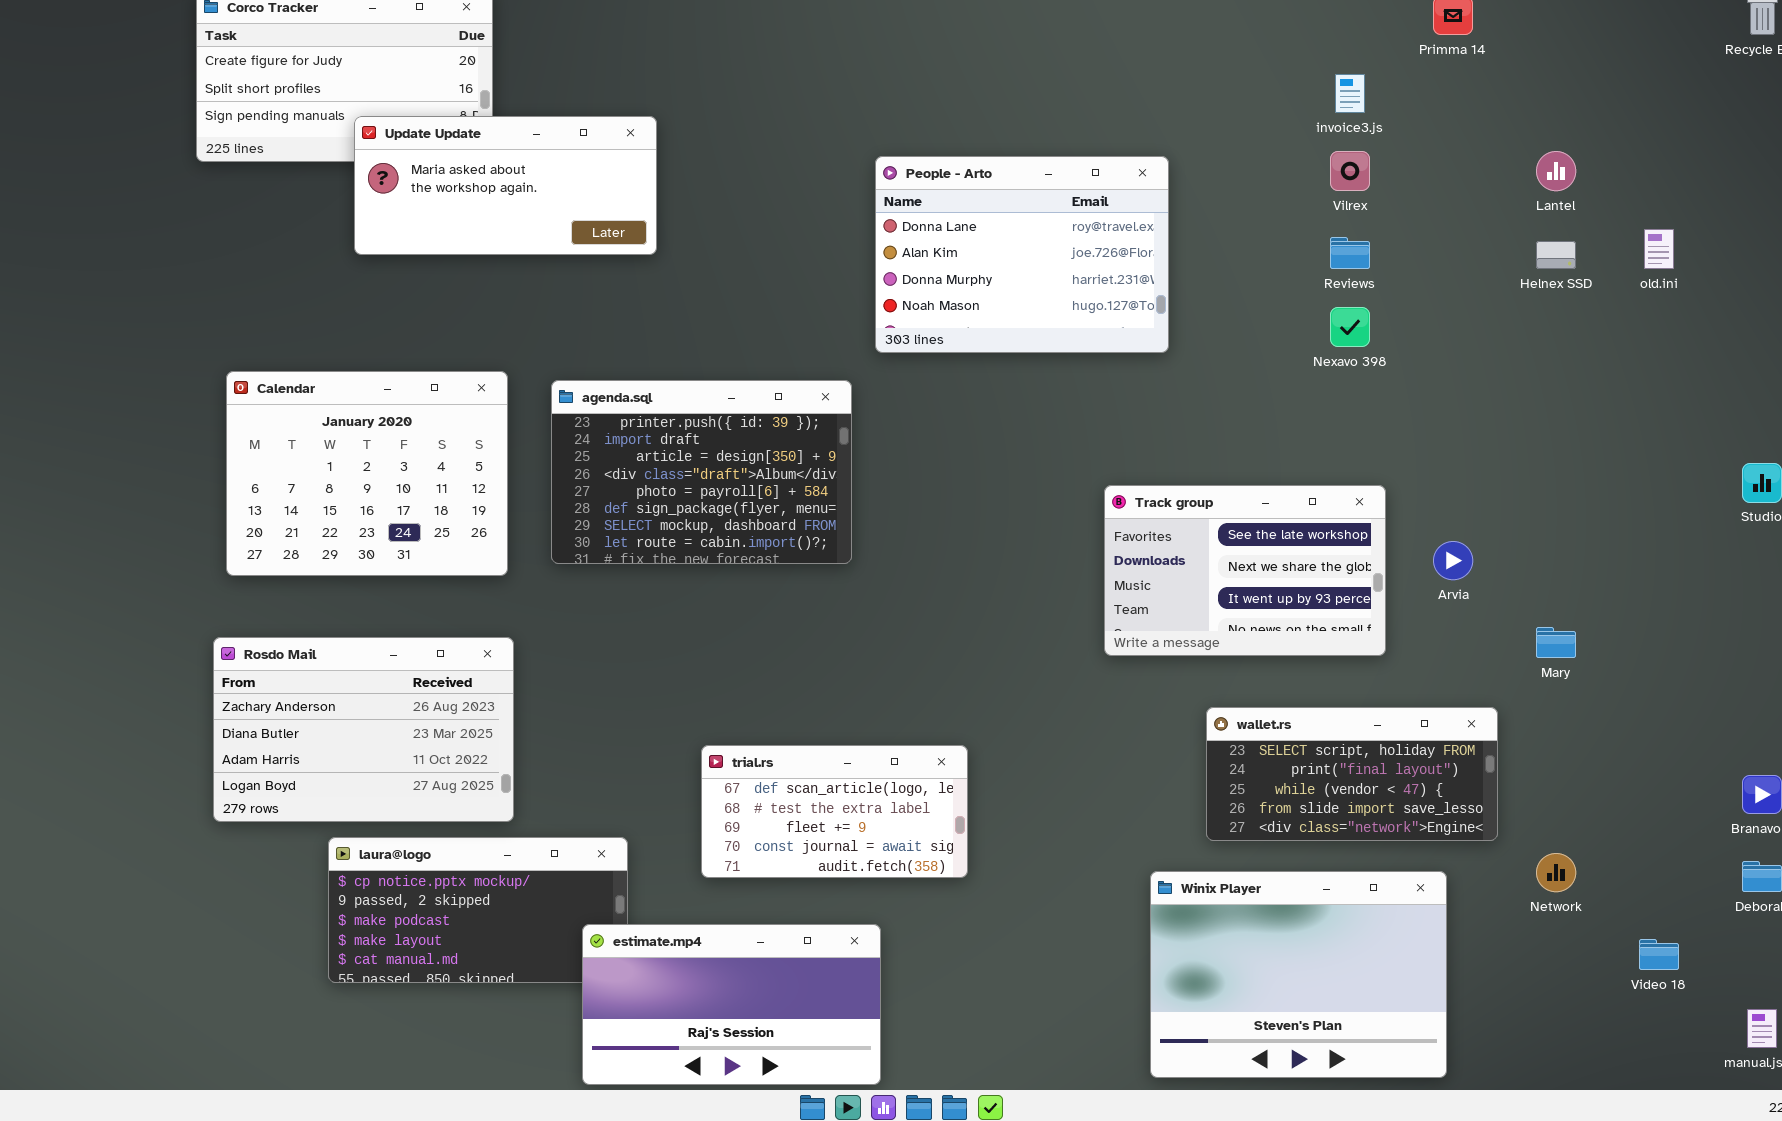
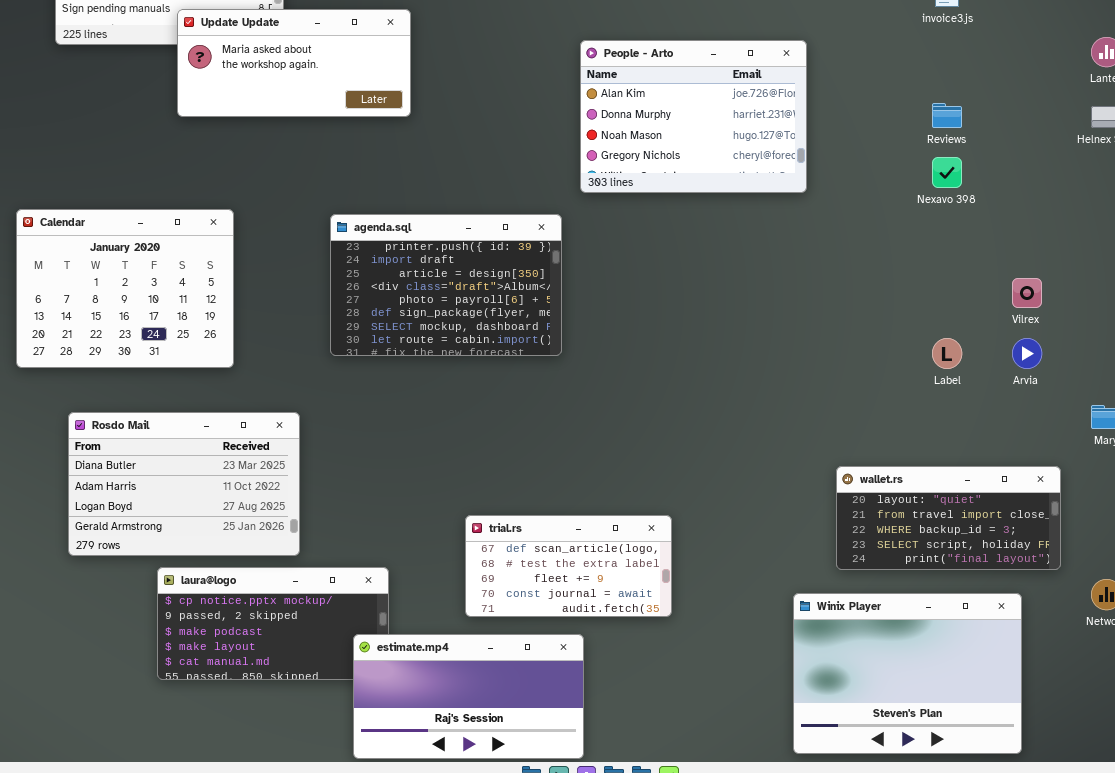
Vilrex: [1330,151,1370,191] -> [1012,278,1042,308], moved
People - Arto: [875,156,1169,353] -> [580,40,807,193], scrolled down 1 row
Calendar: [226,371,508,576] -> [16,209,234,368], moved
Track group: [1104,485,1386,656] -> none, closed
Rosdo Mail: [213,637,514,822] -> [68,412,300,556], scrolled down 1 row
wallet.rs: [1206,707,1498,841] -> [836,466,1061,570], scrolled up 3 rows
trial.rs: [701,745,968,878] -> [465,515,672,617], moved

